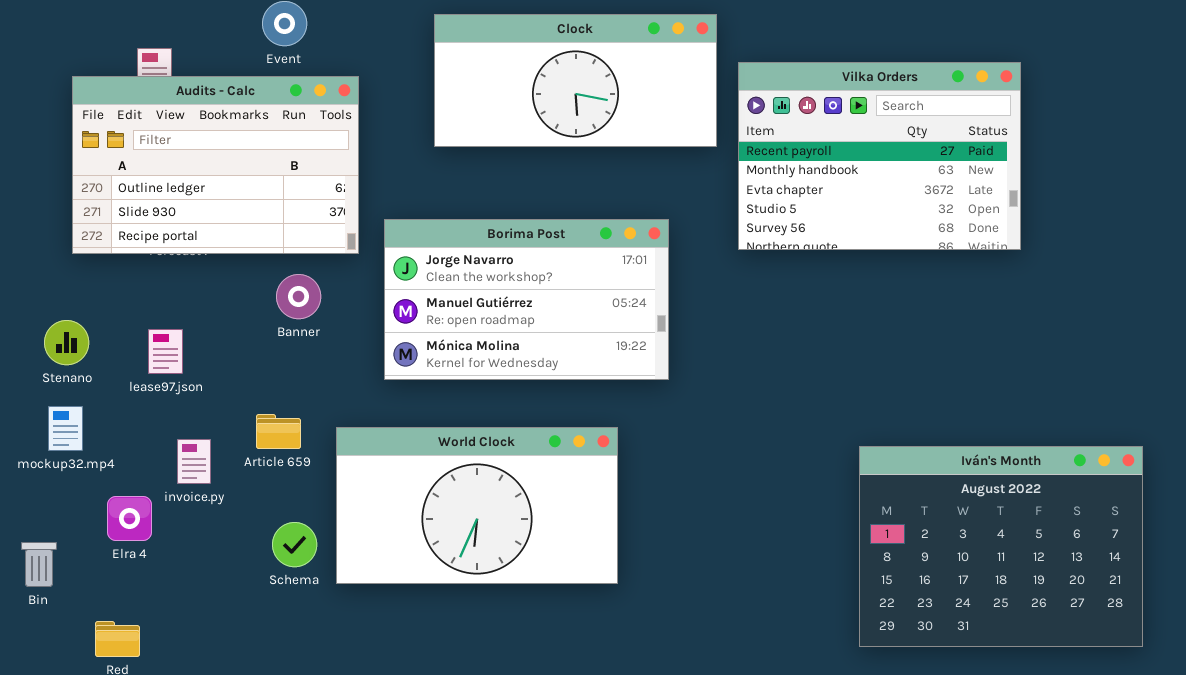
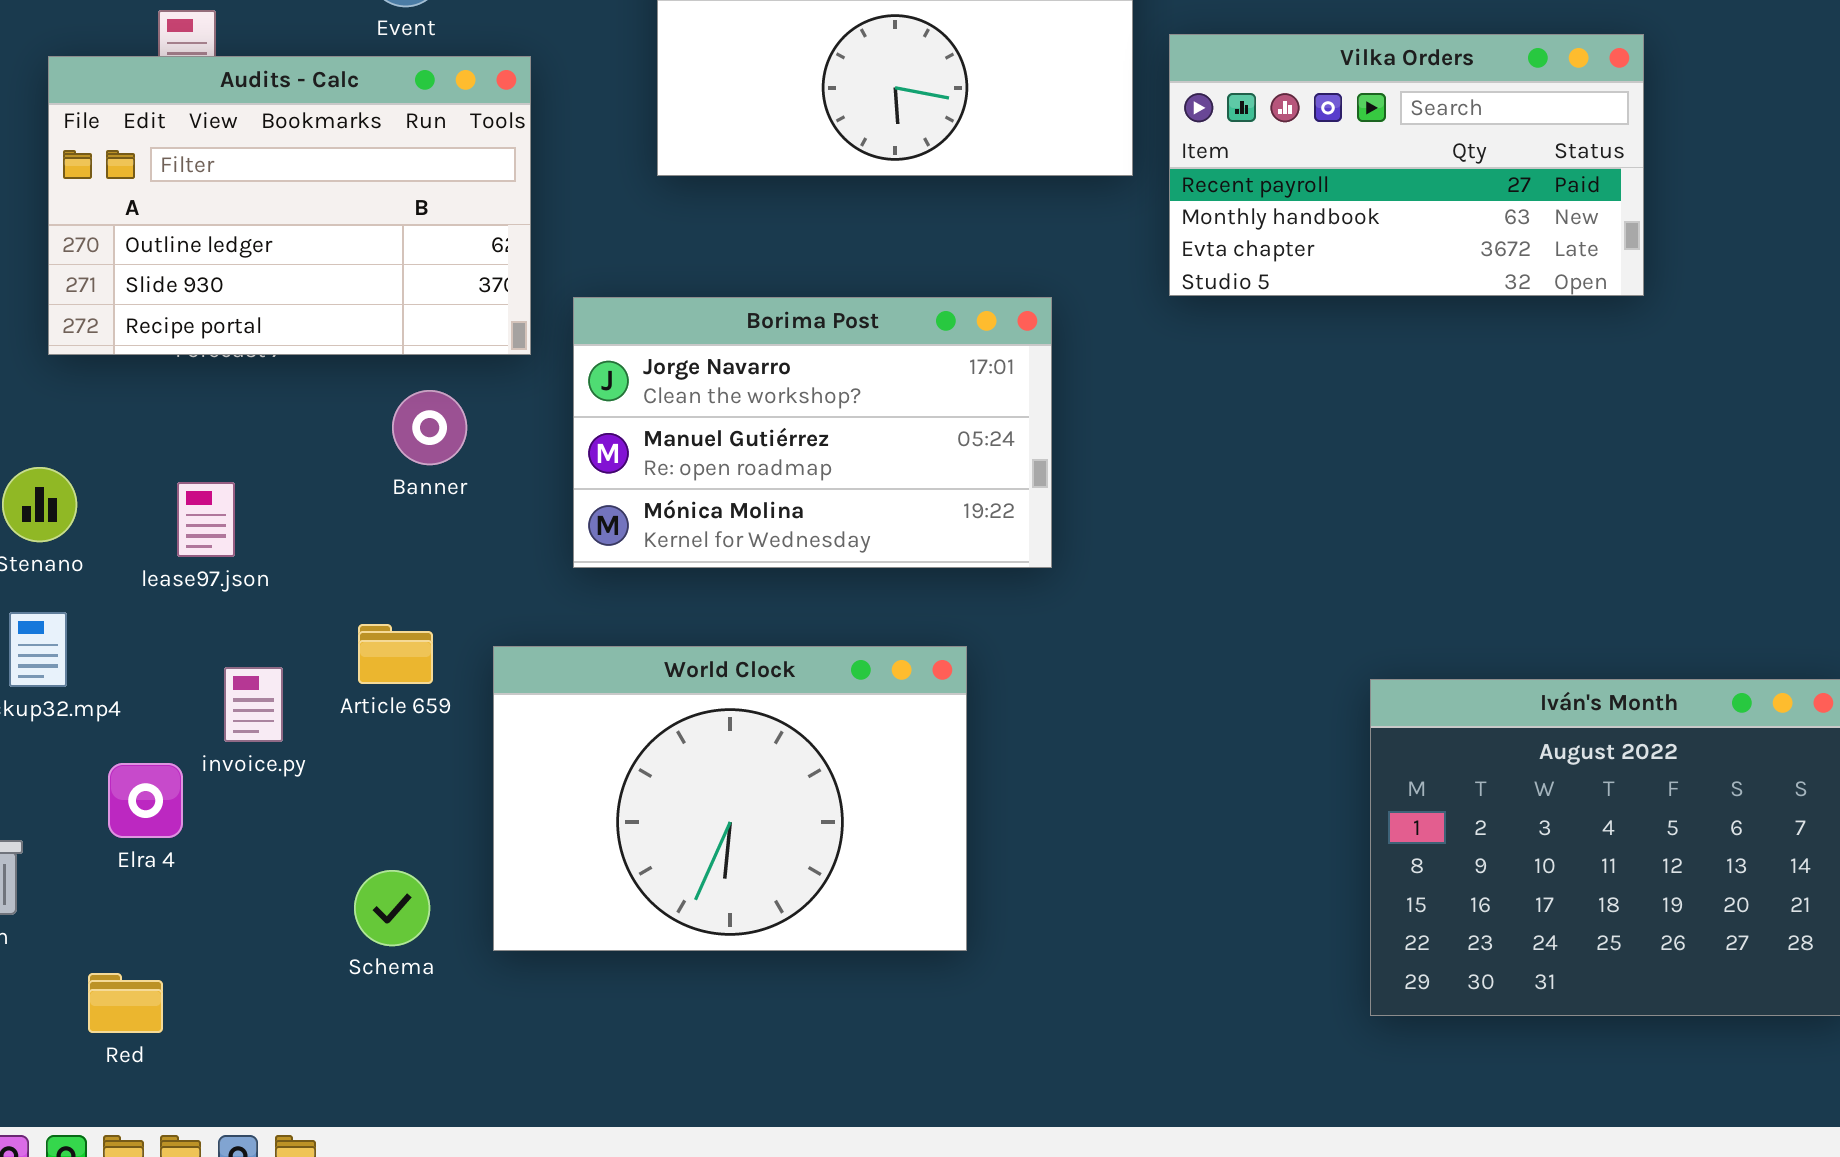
Vilka Orders: [738,62,1021,250] -> [1169,34,1644,296], resized
World Clock: [336,427,618,584] -> [493,646,967,951], resized
Schema: [272,522,317,567] -> [354,870,430,946], moved

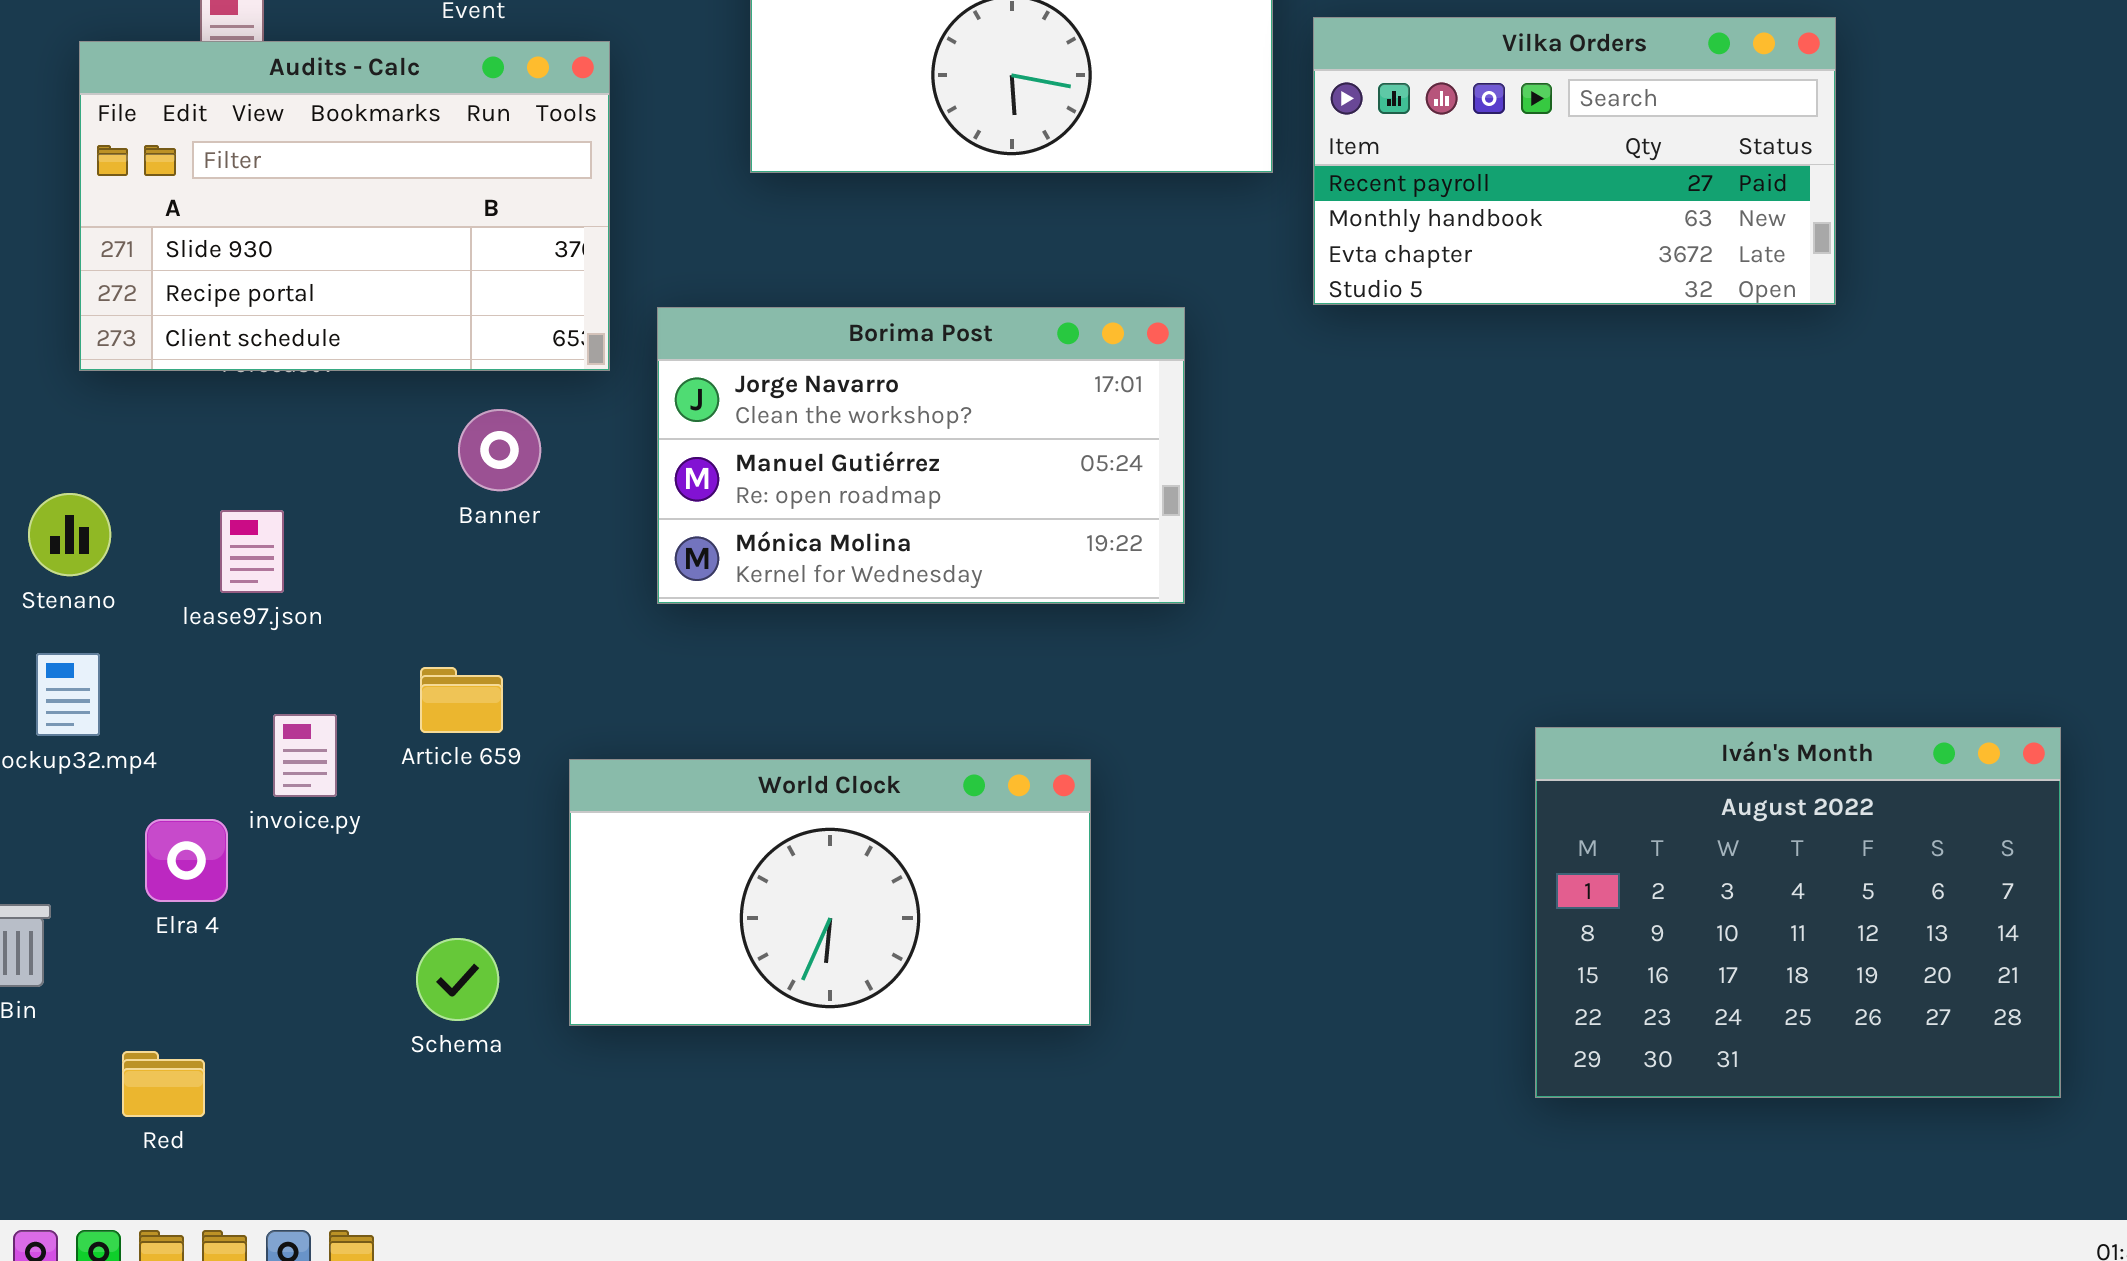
Audits - Calc: [48,56,531,355] -> [79,41,610,371], scrolled down 1 row
World Clock: [493,646,967,951] -> [569,759,1091,1026], resized

